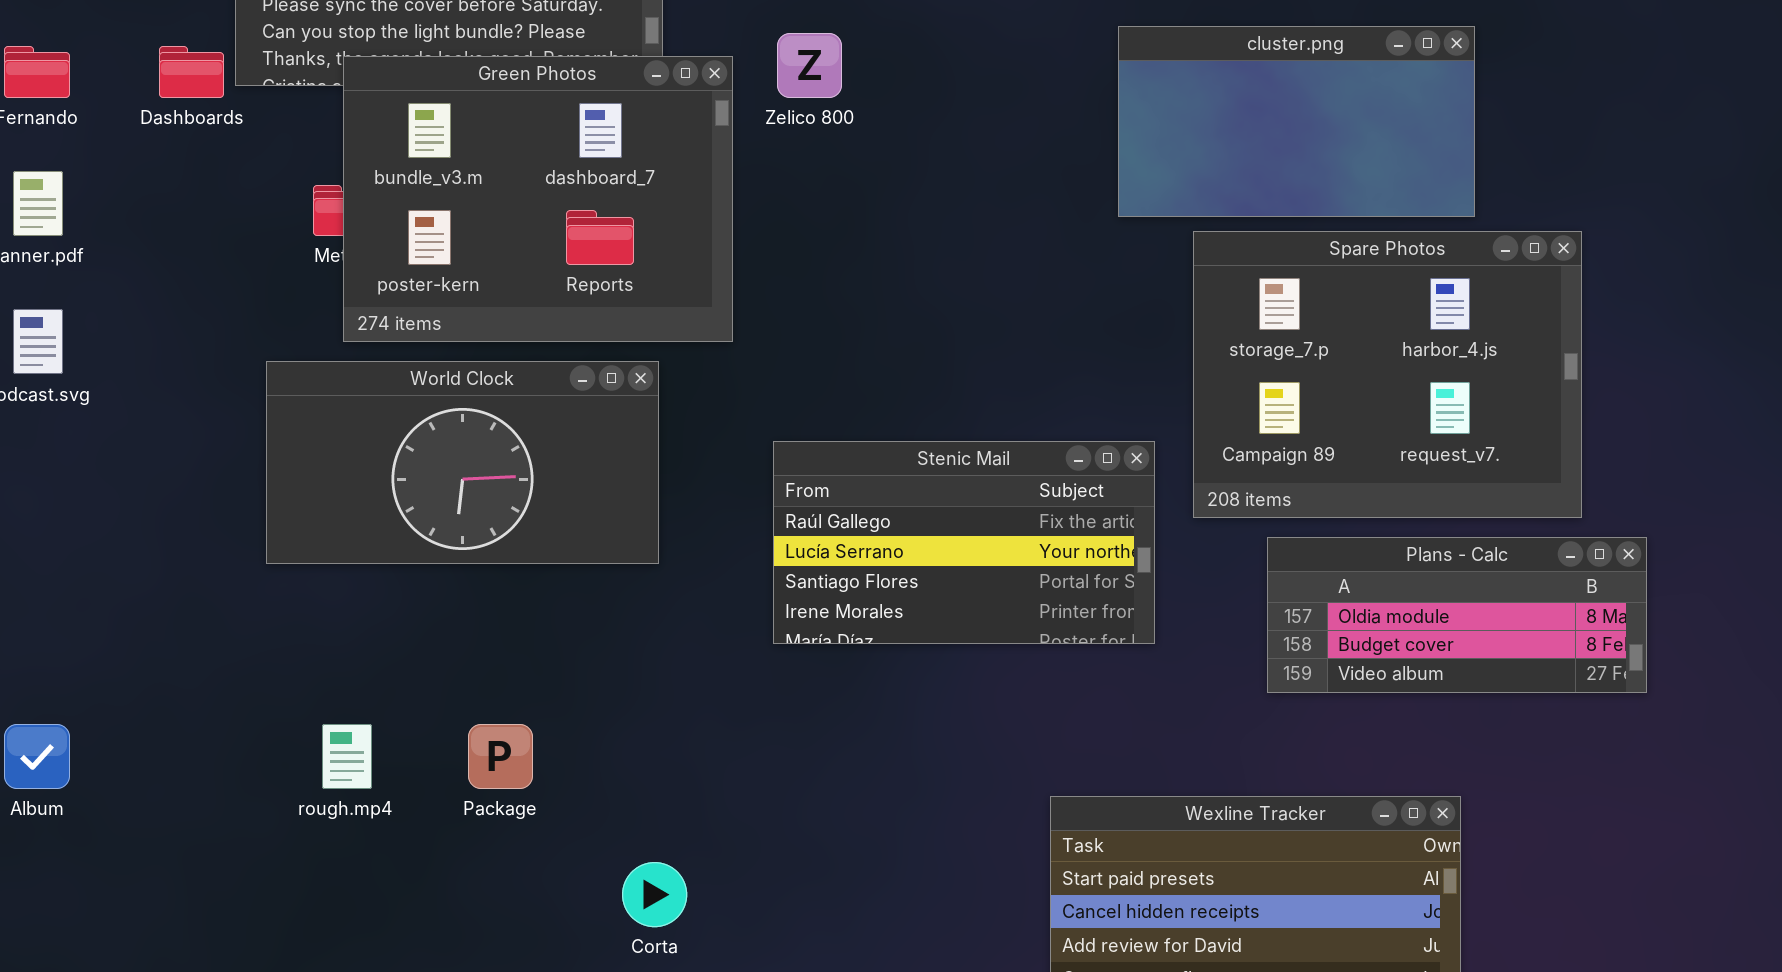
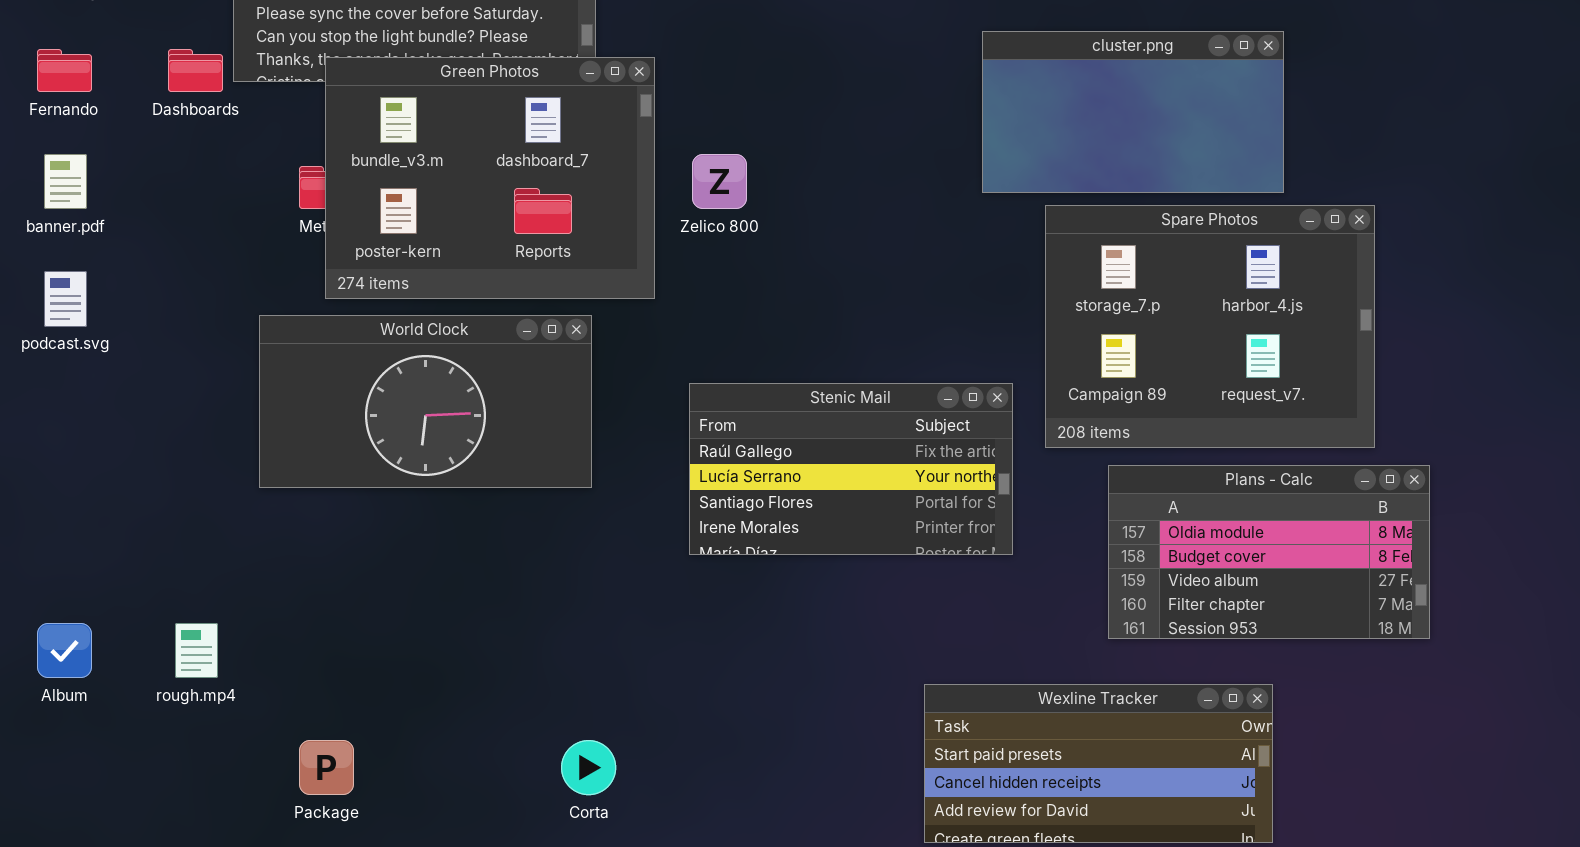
Zelico 800: [777,33,842,98] -> [692,154,747,209], moved
Plans - Calc: [1267,537,1647,693] -> [1108,465,1430,639], resized
rough.mp4: [322,724,372,789] -> [175,623,218,678], moved
Package: [468,724,533,789] -> [299,740,354,795], moved

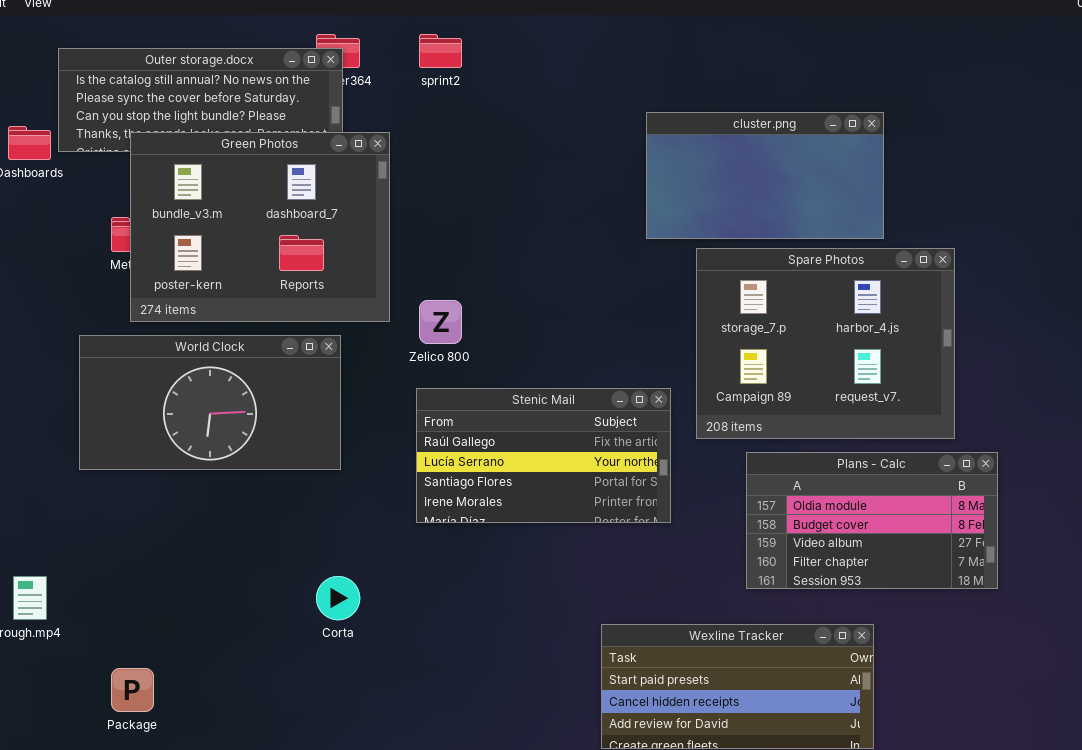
Zelico 800: [692,154,747,209] -> [419,300,462,344], moved
Corta: [561,740,616,795] -> [316,576,360,620], moved

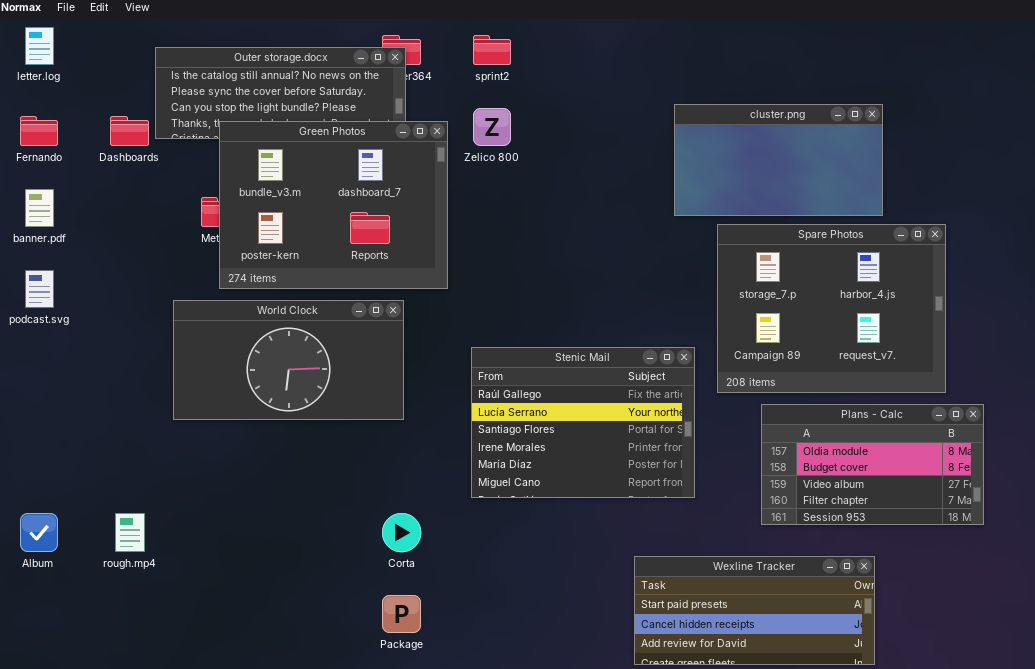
Zelico 800: [419,300,462,344] -> [473,108,511,146], moved
Stenic Mail: [416,388,671,523] -> [471,347,695,498], resized
Package: [111,668,154,712] -> [382,595,421,633], moved

